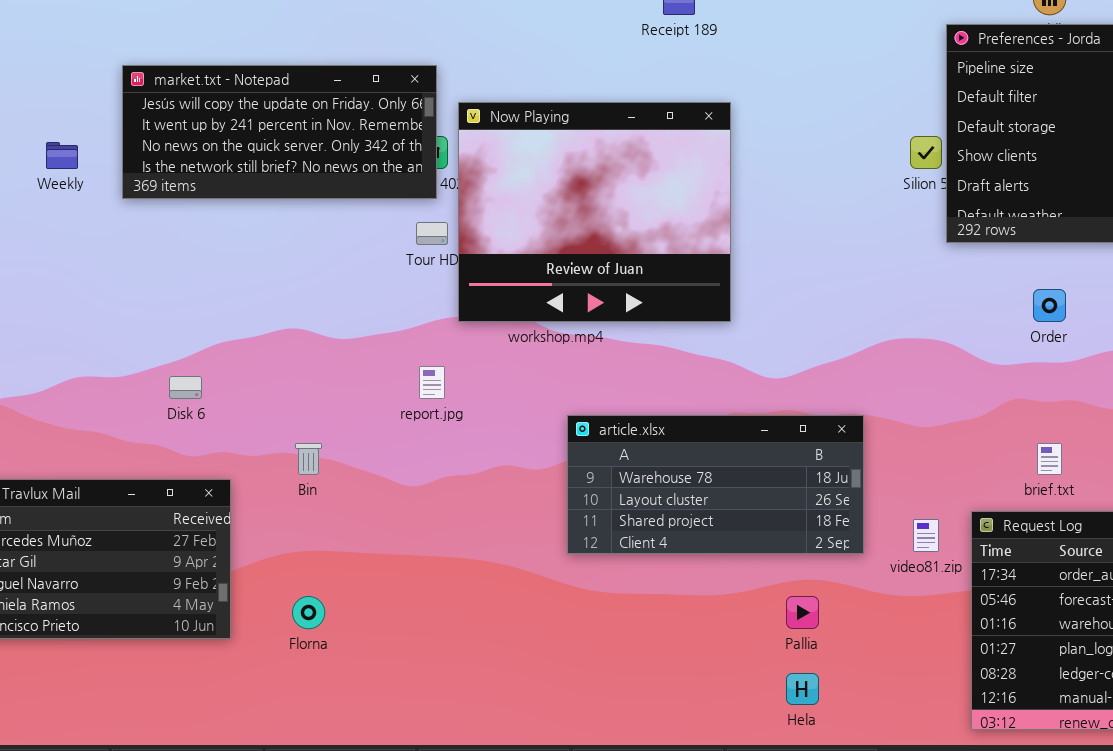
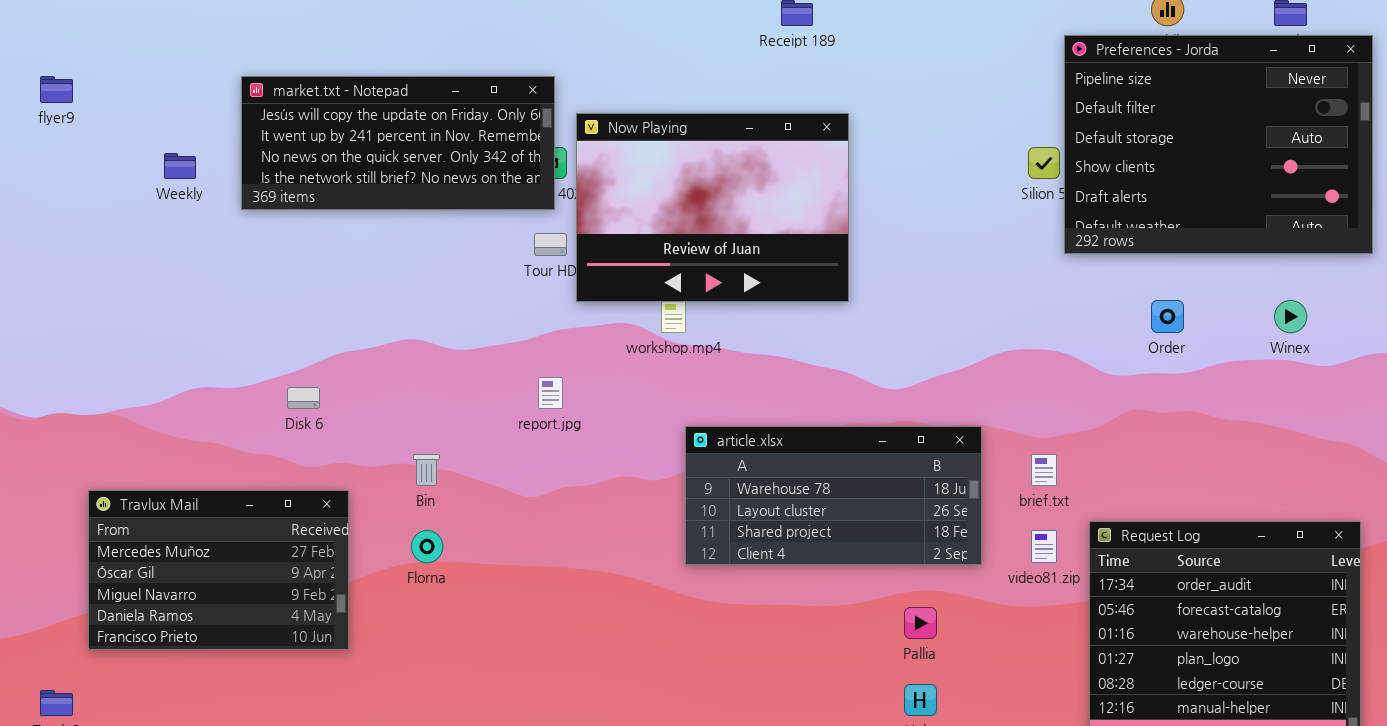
Now Playing: [458,102,731,322] -> [576,113,849,302], resized
brief.txt: [1037,443,1062,475] -> [1031,454,1057,486], moved
Florna: [292,596,325,629] -> [411,530,443,563], moved

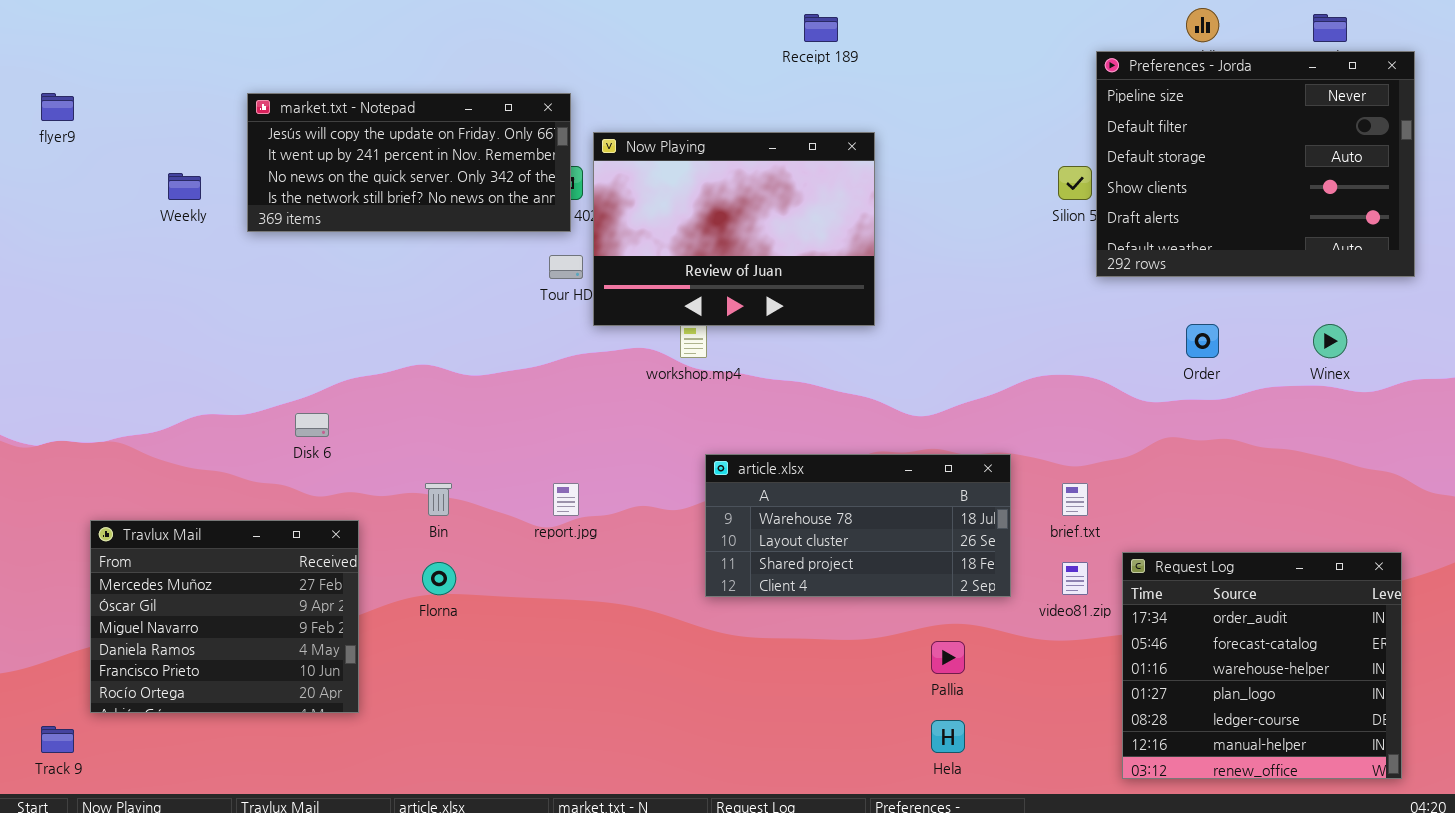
report.jpg: [538,377,563,409] -> [553,483,579,516], moved
Travlux Mail: [88,490,349,650] -> [90,520,359,713], resized

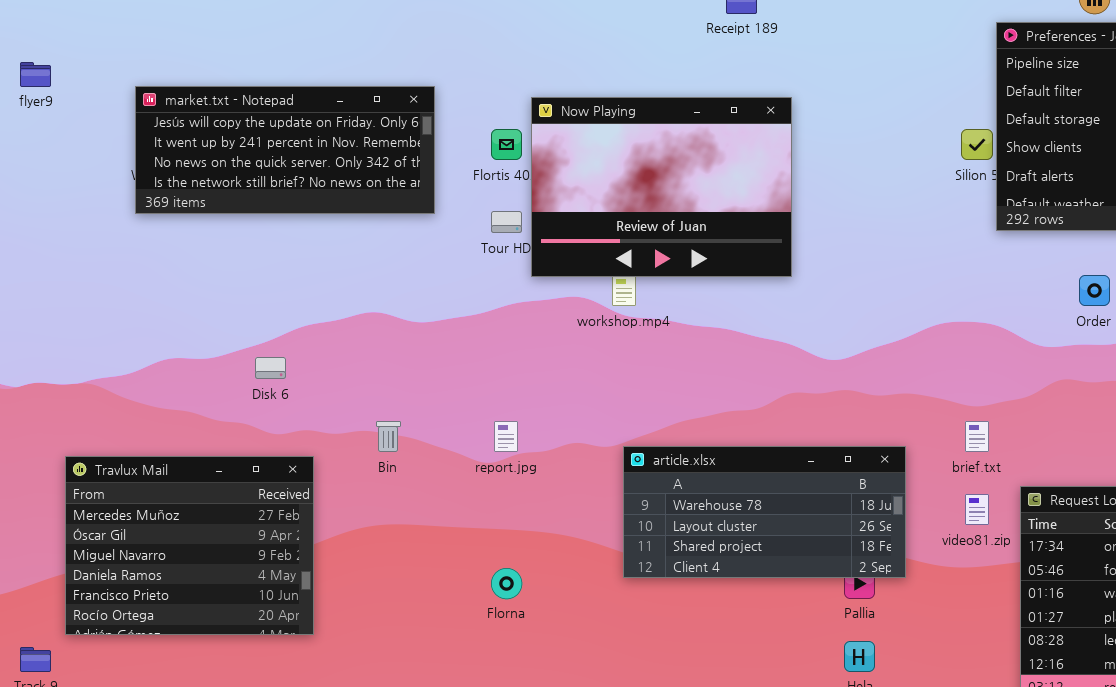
market.txt - Notepad: [247,93,571,232] -> [135,86,435,214], moved
article.xlsx: [705,454,1011,597] -> [623,446,906,578], moved
Florna: [422,562,456,595] -> [491,568,522,599], moved

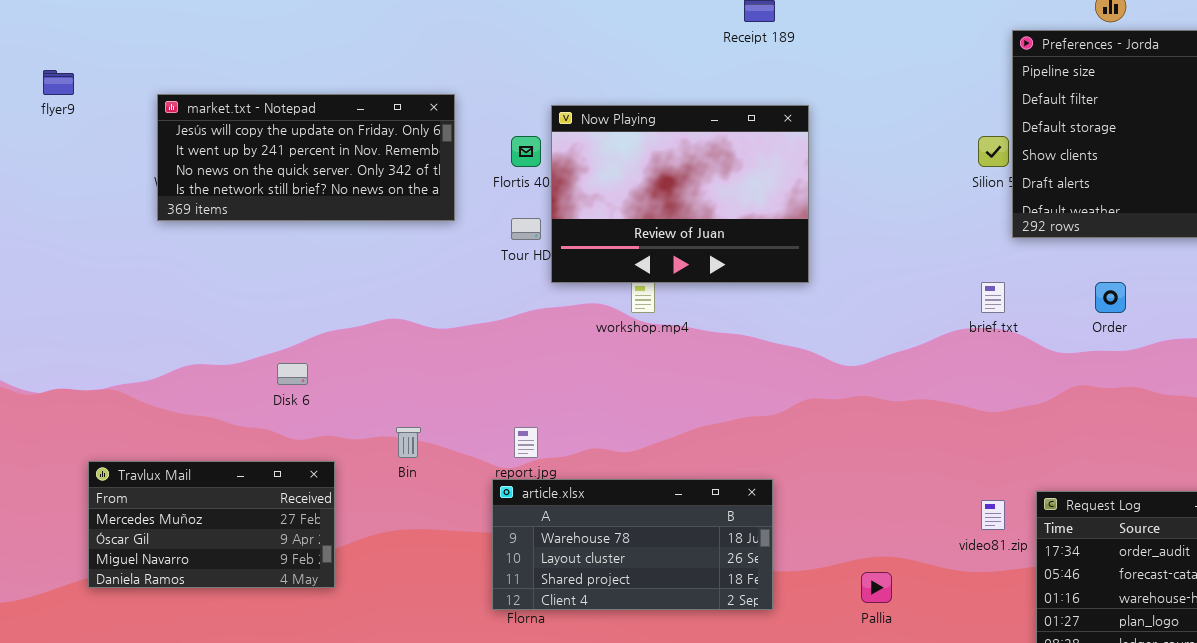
brief.txt: [965,421,989,452] -> [981,282,1005,313], moved
article.xlsx: [623,446,906,578] -> [492,479,773,610], moved
Travlux Mail: [65,456,314,635] -> [88,461,335,588], resized

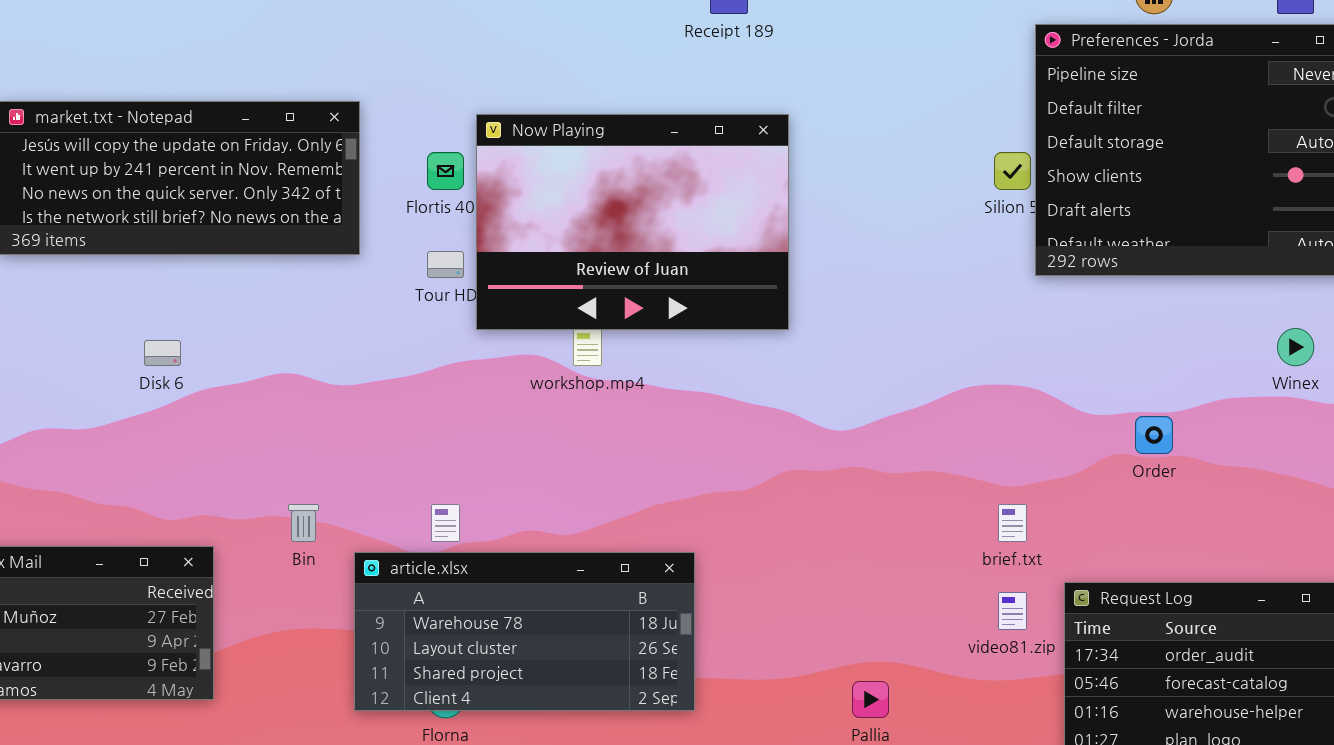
brief.txt: [981,282,1005,313] -> [998,504,1027,542], moved
Order: [1095,282,1126,313] -> [1135,416,1173,454], moved
Disk 6: [277,363,308,385] -> [144,340,181,366], moved
article.xlsx: [492,479,773,610] -> [354,552,695,711], moved

